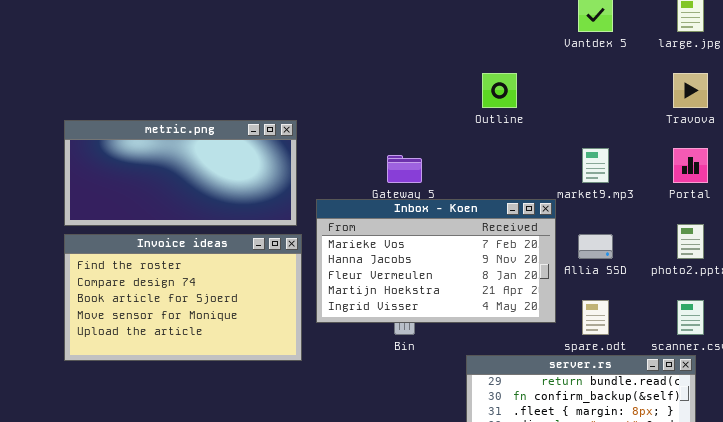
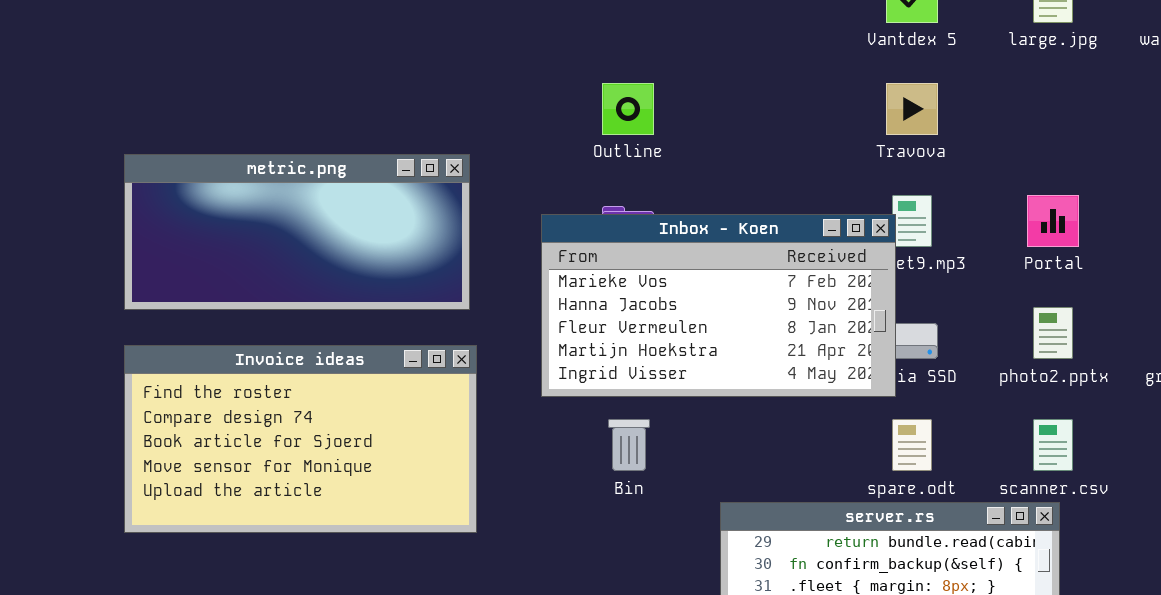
Outline: [482,73,517,108] -> [602,83,654,135], moved
Travova: [673,73,708,108] -> [886,83,938,135], moved
Inbox - Koen: [316,199,556,323] -> [541,214,896,397], moved
Invoice ideas: [64,234,302,361] -> [124,345,477,533], moved

